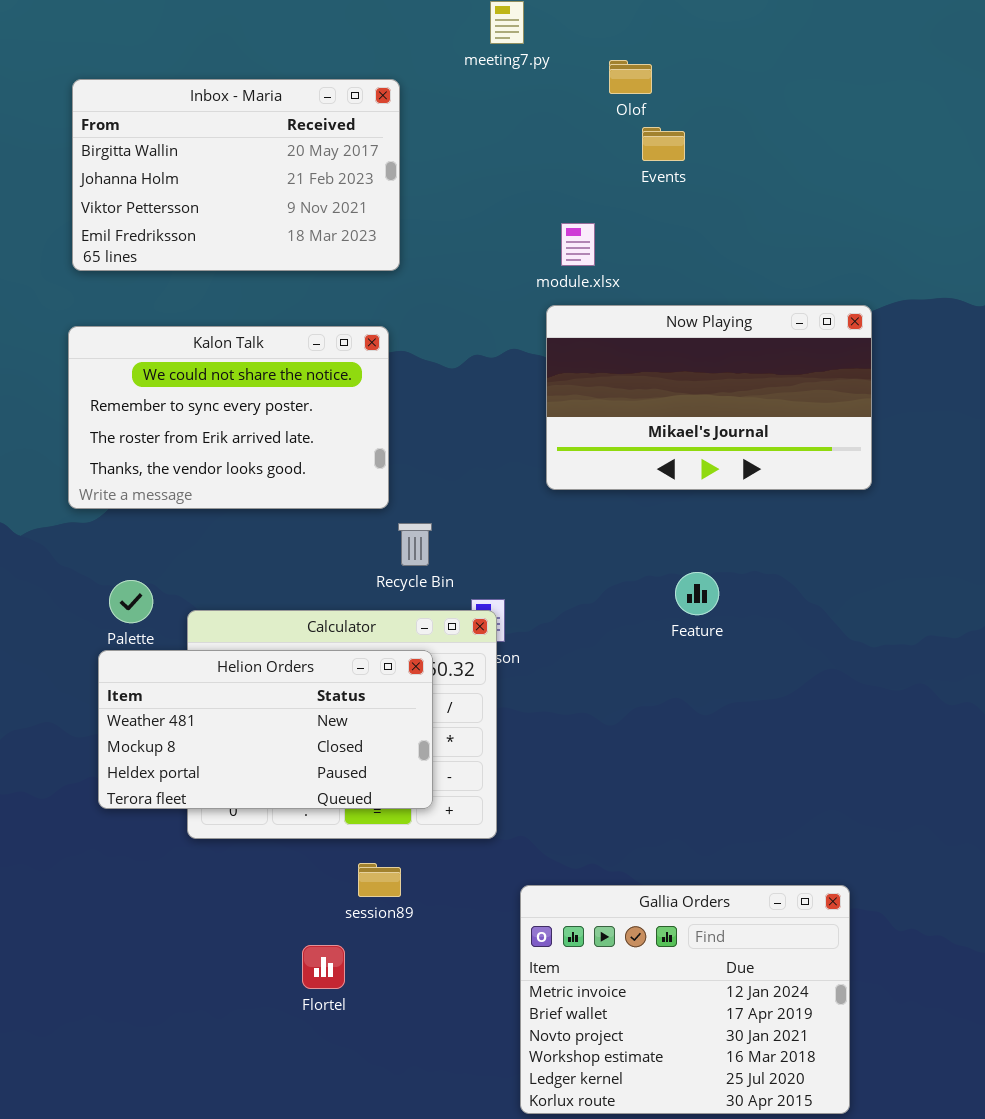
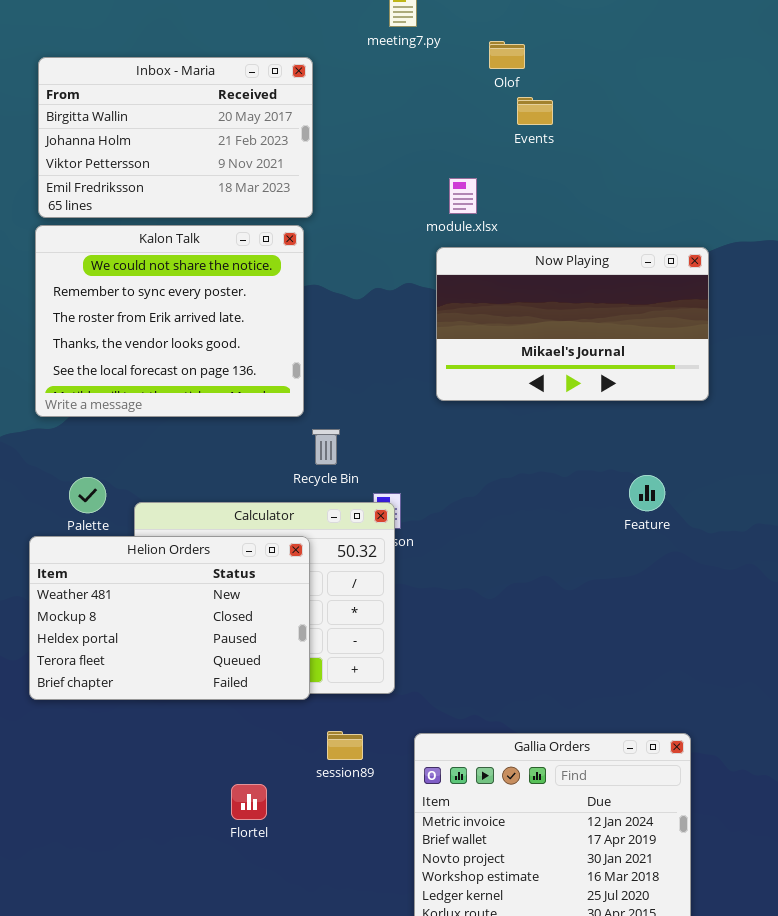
Kalon Talk: [68,326,389,509] -> [35,225,304,417], resized
Feature: [675,572,719,615] -> [629,475,665,511], moved
Helion Orders: [98,650,433,809] -> [29,536,310,700], moved, resized
session89: [358,863,401,897] -> [327,731,363,760], moved

